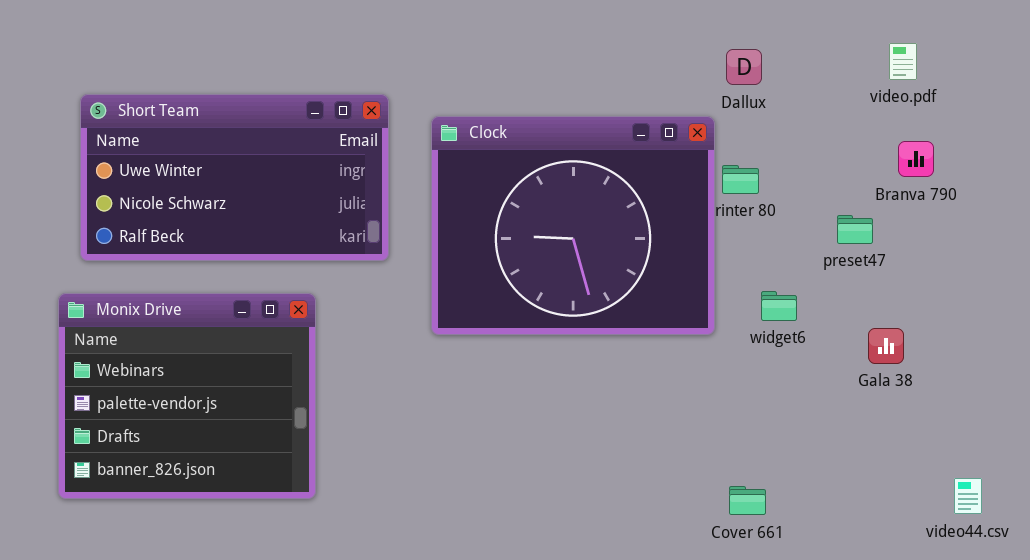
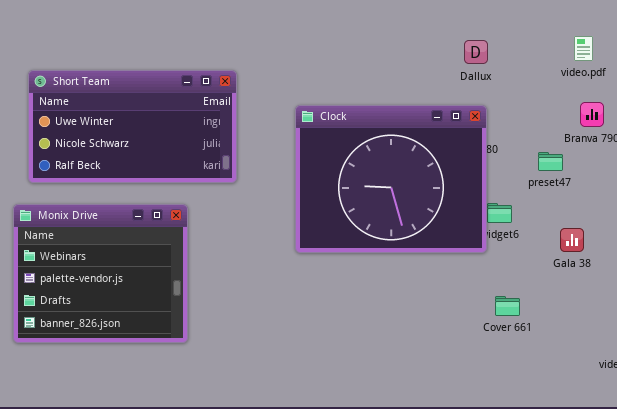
Clock: [431,116,715,335] -> [295,105,487,253], moved
Cover 661: [729,486,766,515] -> [495,296,520,316], moved

